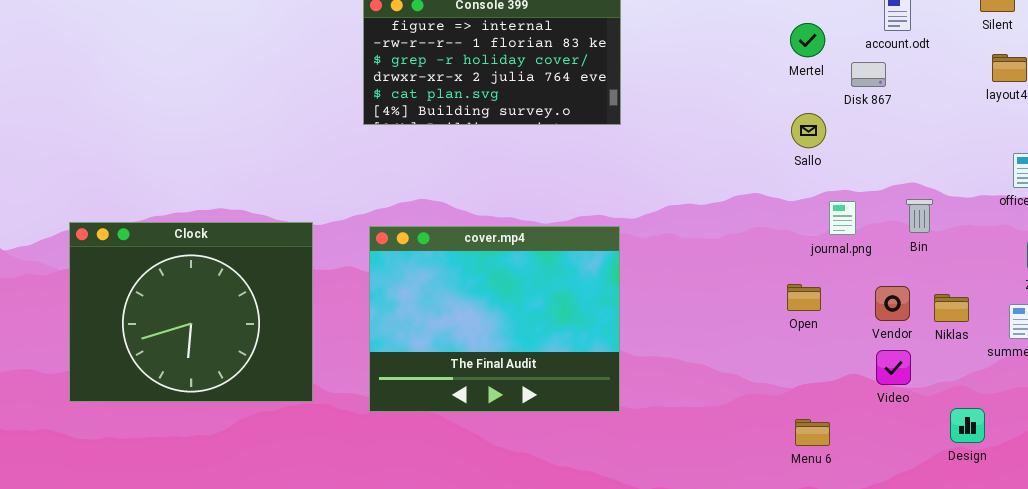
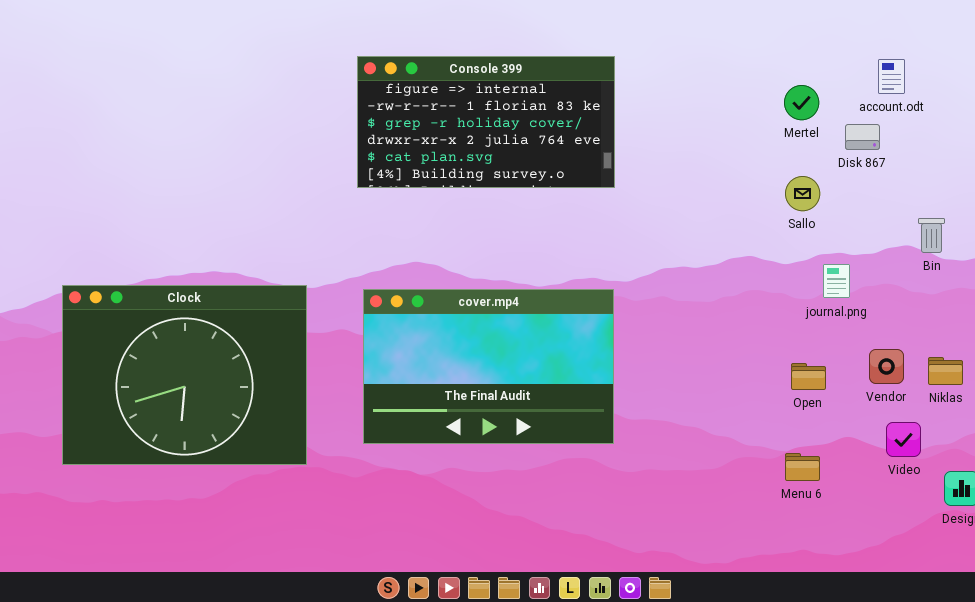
Bin: [906,199,933,233] -> [918,218,945,253], moved
cover.mp4: [369,226,620,412] -> [363,289,614,444], resized
Open: [787,284,821,311] -> [791,363,826,390], moved
Video: [876,350,911,385] -> [886,422,921,457], moved
Menu 6: [795,419,830,446] -> [785,453,820,481], moved

